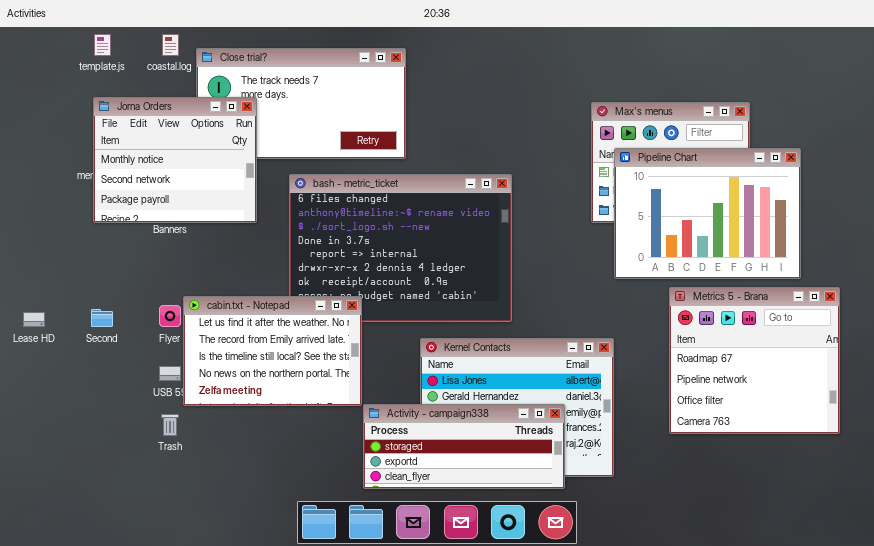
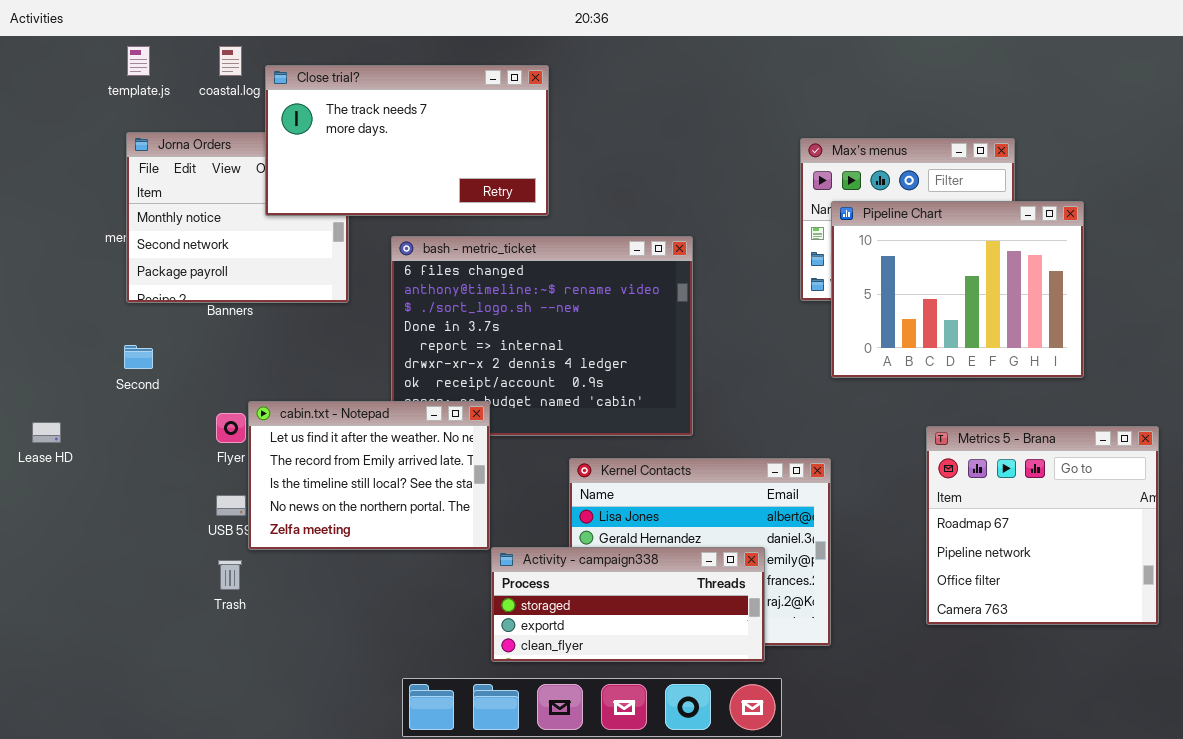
Close trial?: [196,48,406,159] -> [265,65,549,216], raised
Metrics 5 - Brana: [669,287,840,434] -> [926,426,1159,625], moved
Second: [91,309,113,327] -> [124,345,153,369], moved

